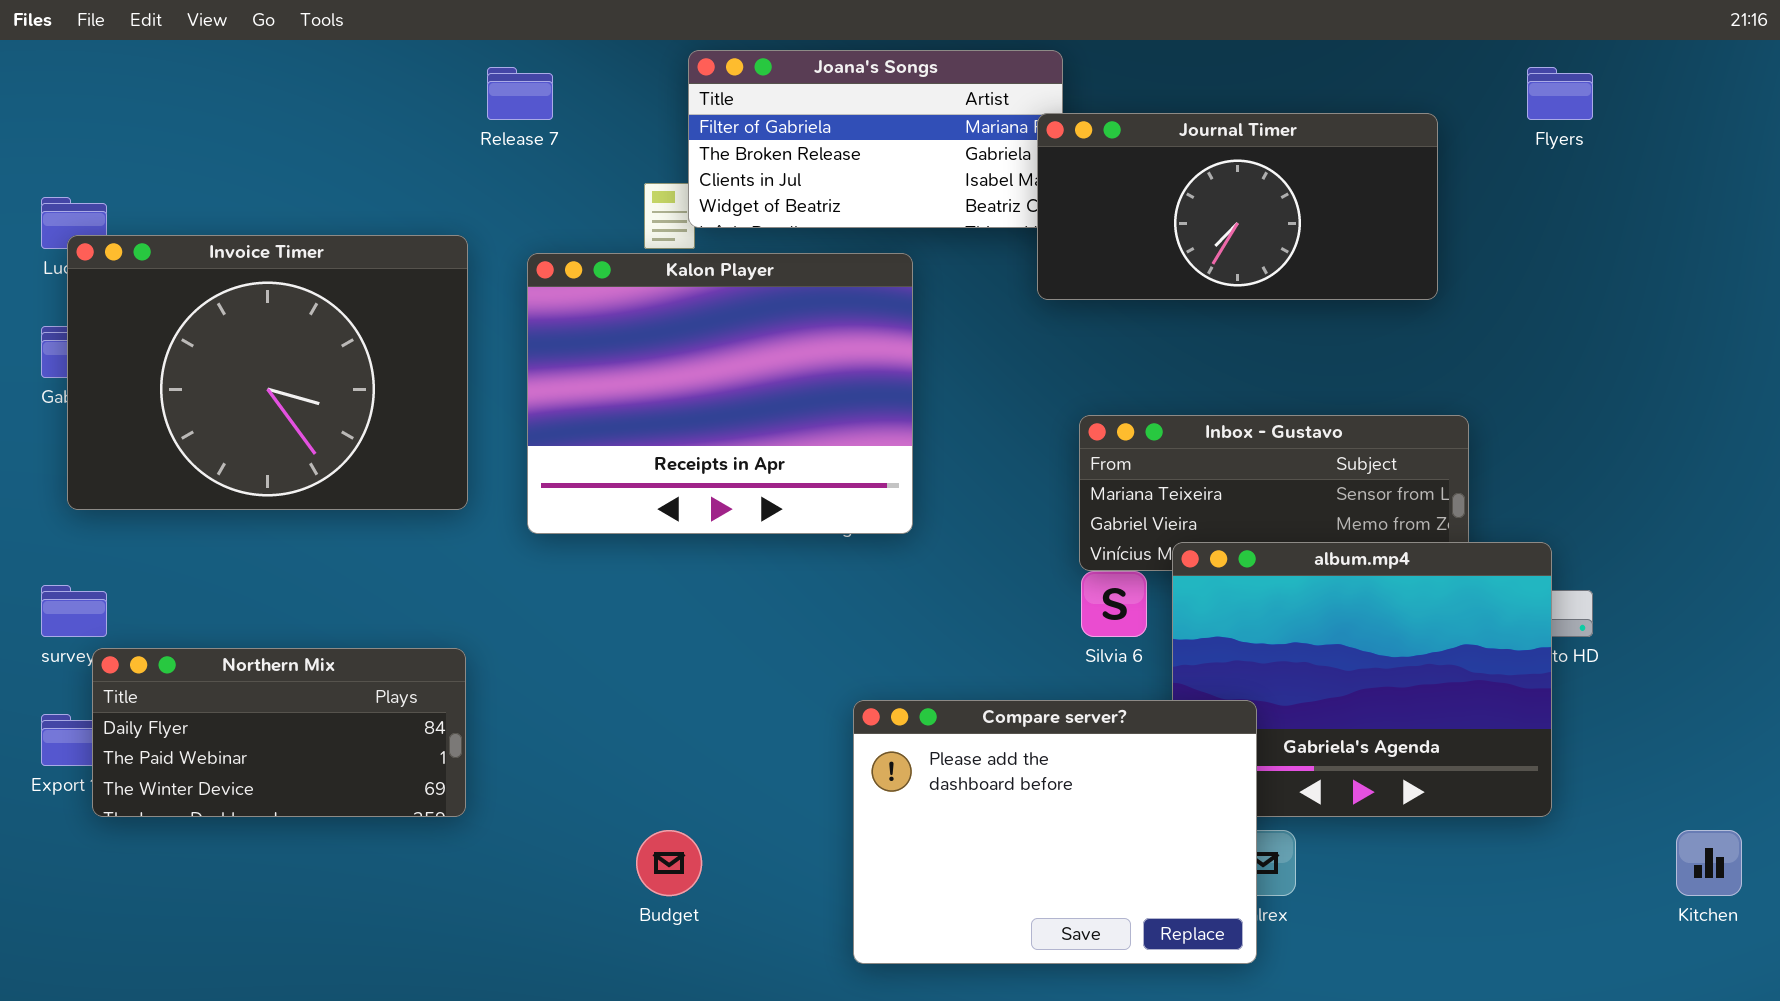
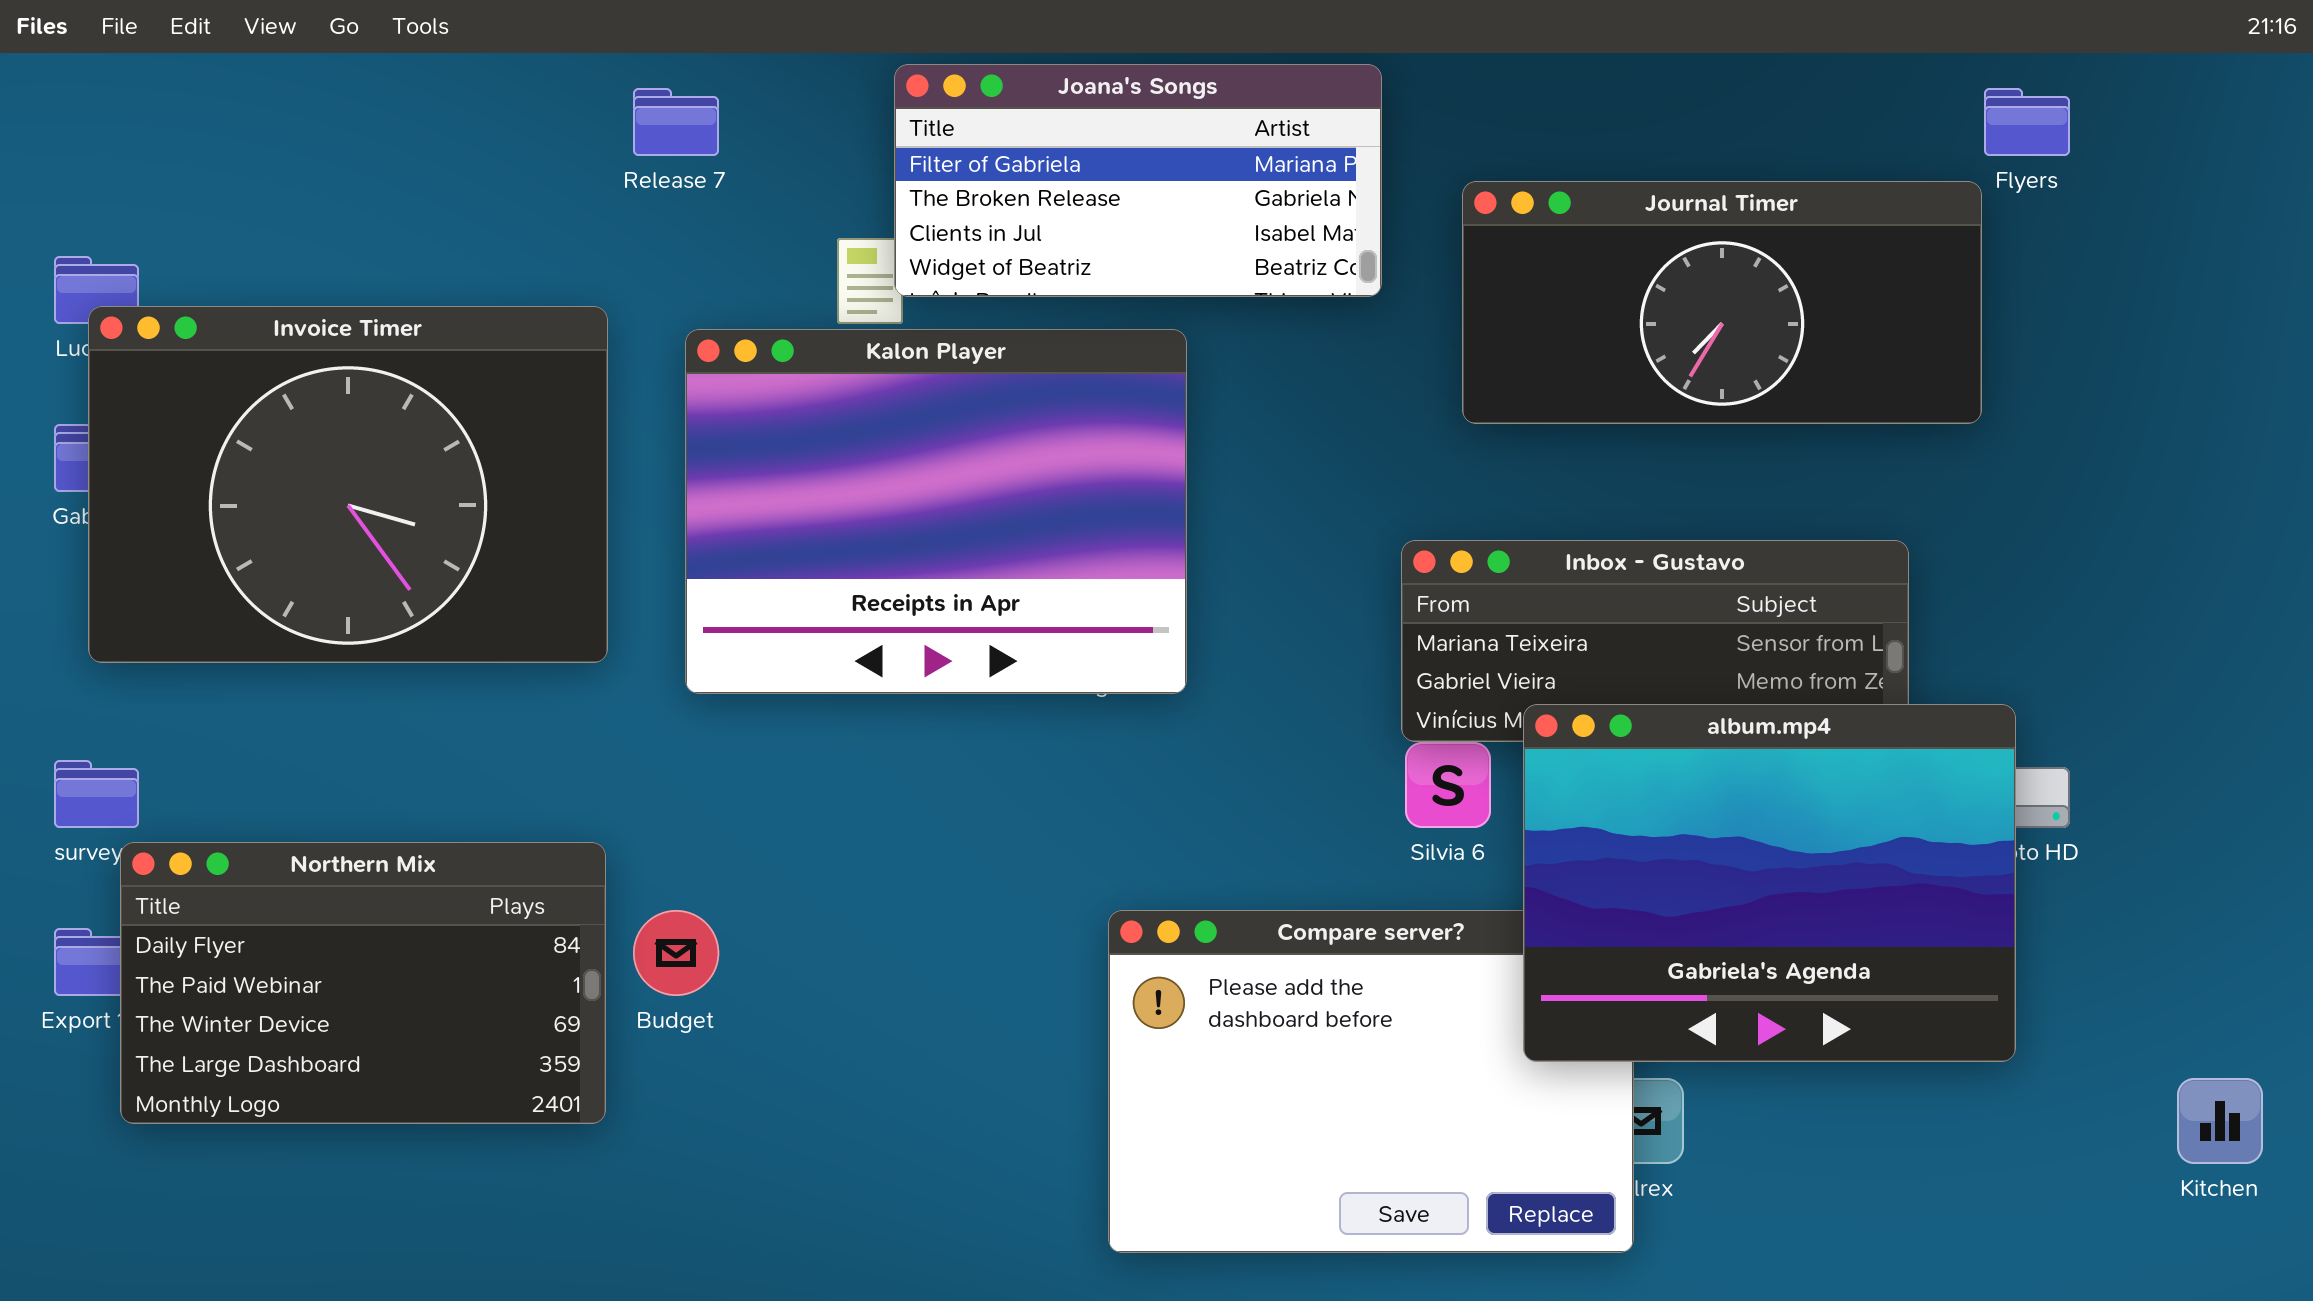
Journal Timer: [1037,113,1438,300] -> [1462,181,1982,424], moved
album.mp4: [1172,542,1552,817] -> [1523,704,2016,1062], raised
Northern Mix: [92,648,466,817] -> [120,842,606,1124], resized
Budget: [636,830,702,896] -> [633,910,719,996], moved

